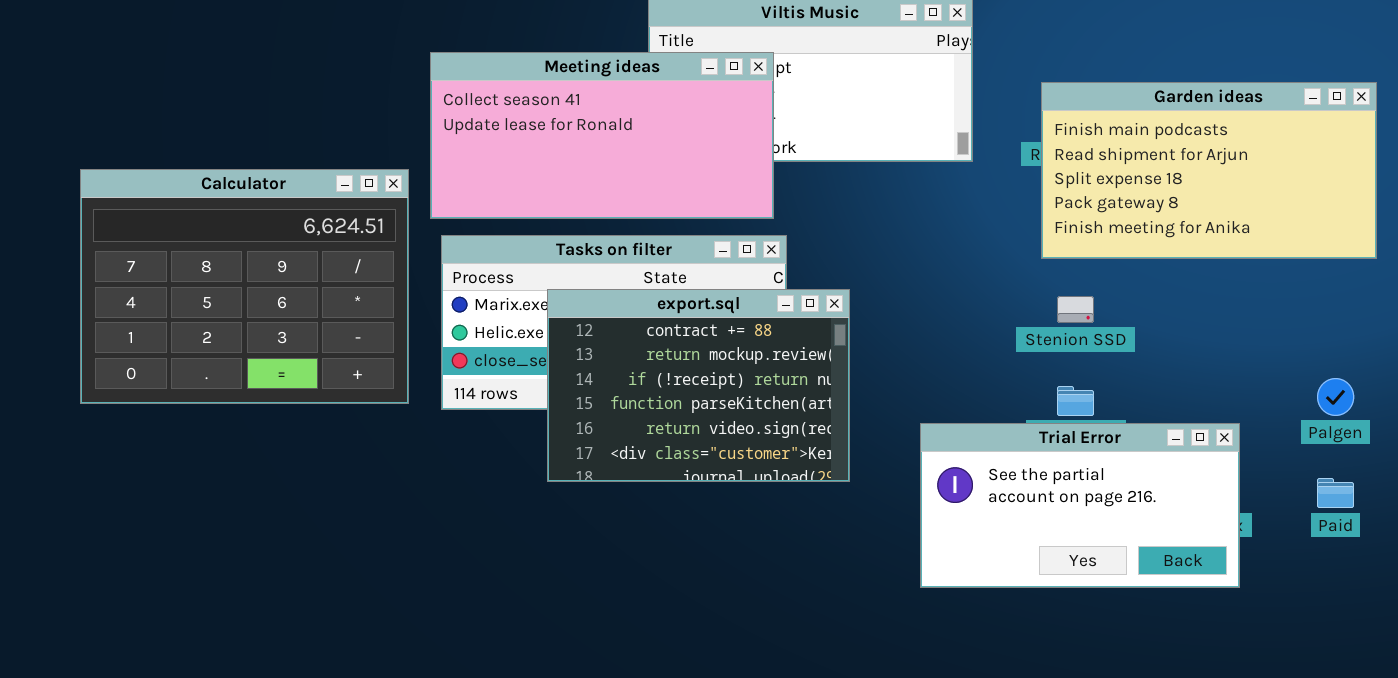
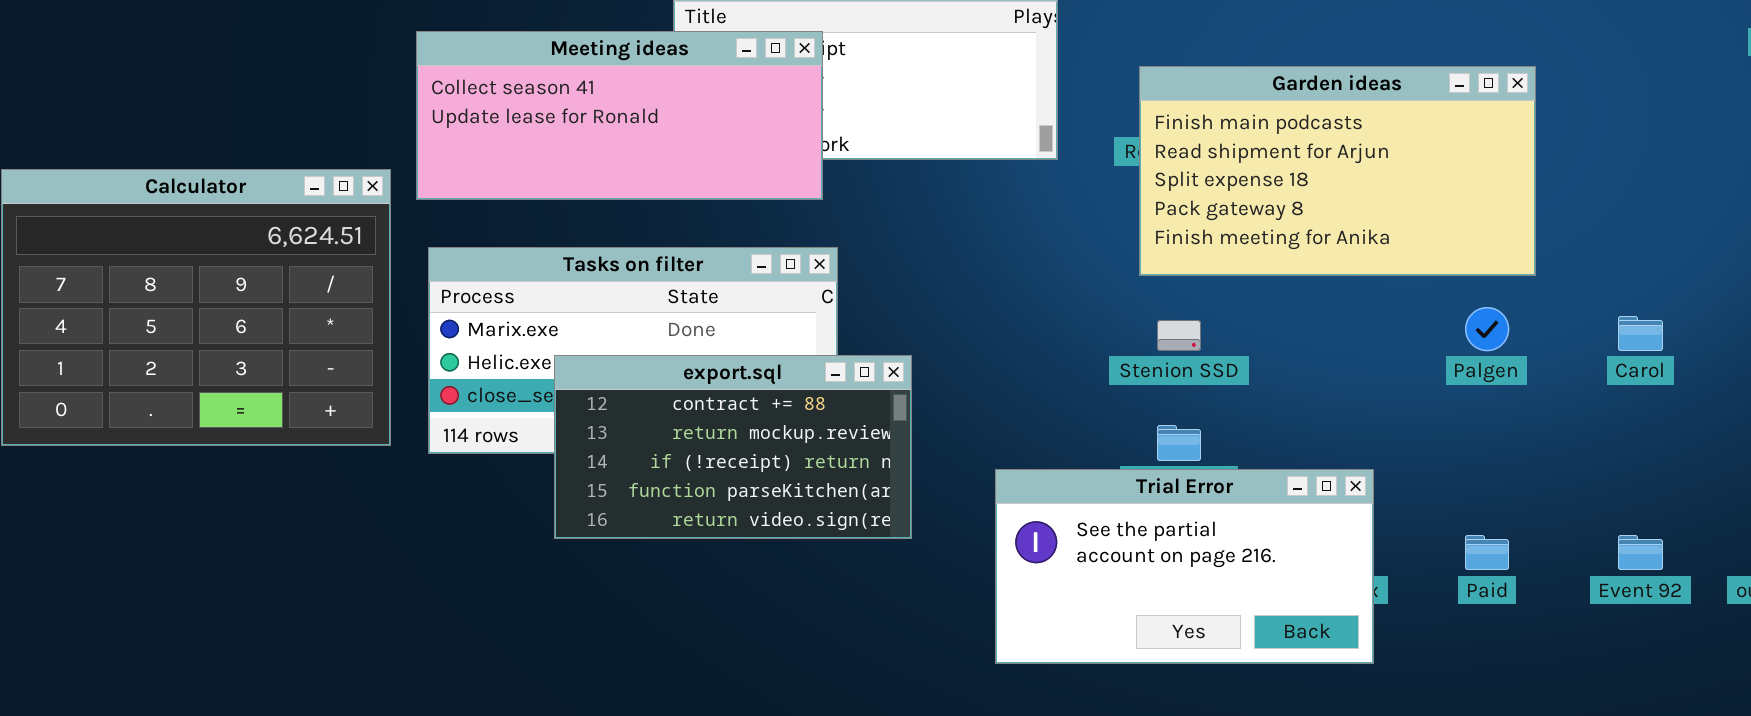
Meeting ideas: [430,52,774,219] -> [416,31,823,200], resized
export.sql: [547,289,850,482] -> [554,355,912,539], resized
Palgen: [1317,378,1354,416] -> [1465,307,1509,351], moved

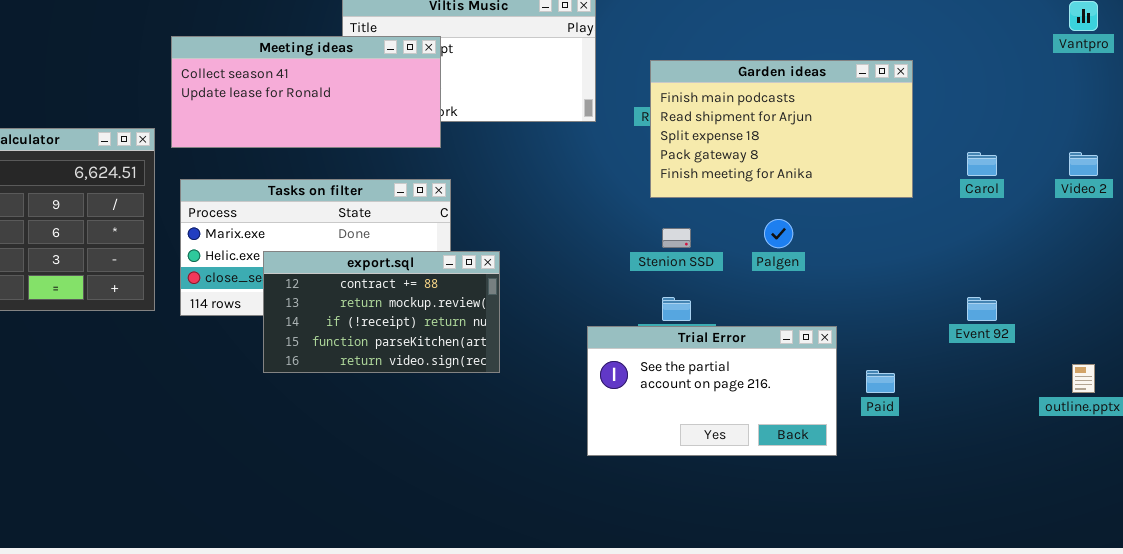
Palgen: [1465,307,1509,351] -> [764,219,793,248], moved
Carol: [1618,316,1663,351] -> [967,152,997,176], moved
Trial Error: [995,469,1374,664] -> [587,326,837,456], moved
Event 92: [1618,535,1663,570] -> [967,297,997,321], moved

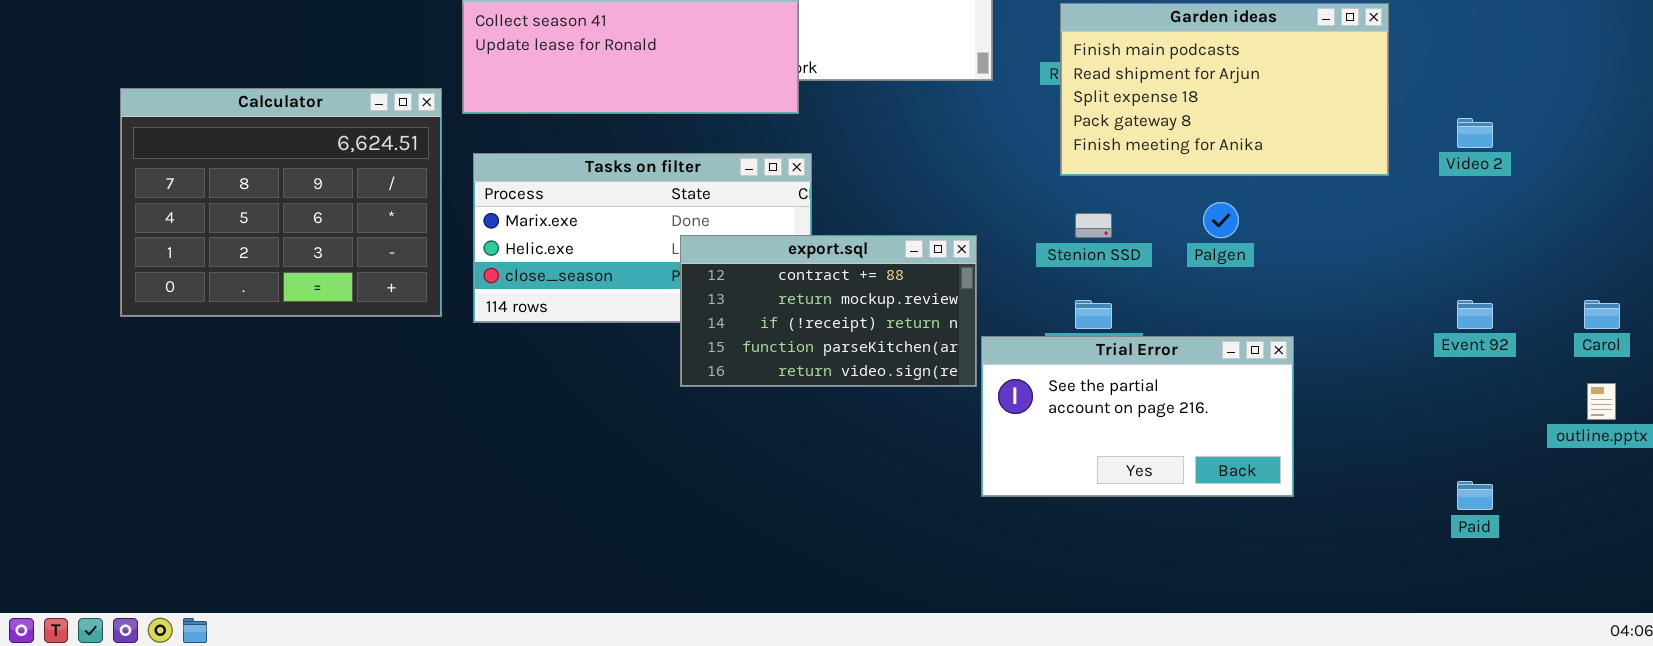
Carol: [967,152,997,176] -> [1584,300,1620,329], moved
Video 2: [1069,152,1098,176] -> [1457,118,1493,148], moved
export.sql: [263,251,500,373] -> [680,235,977,387], moved
Paid: [866,370,895,393] -> [1457,481,1493,510], moved

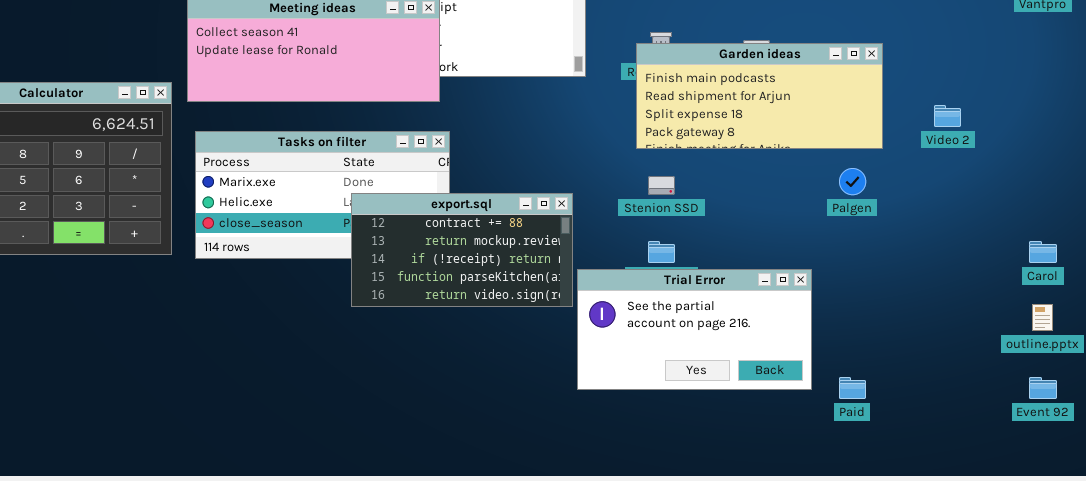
Garden ideas: [1060,3,1389,176] -> [636,43,883,149], resized
Palgen: [1203,202,1239,238] -> [839,168,866,195], moved
Event 92: [1457,300,1493,329] -> [1029,377,1057,399], moved
Paid: [1457,481,1493,510] -> [839,377,866,399], moved

